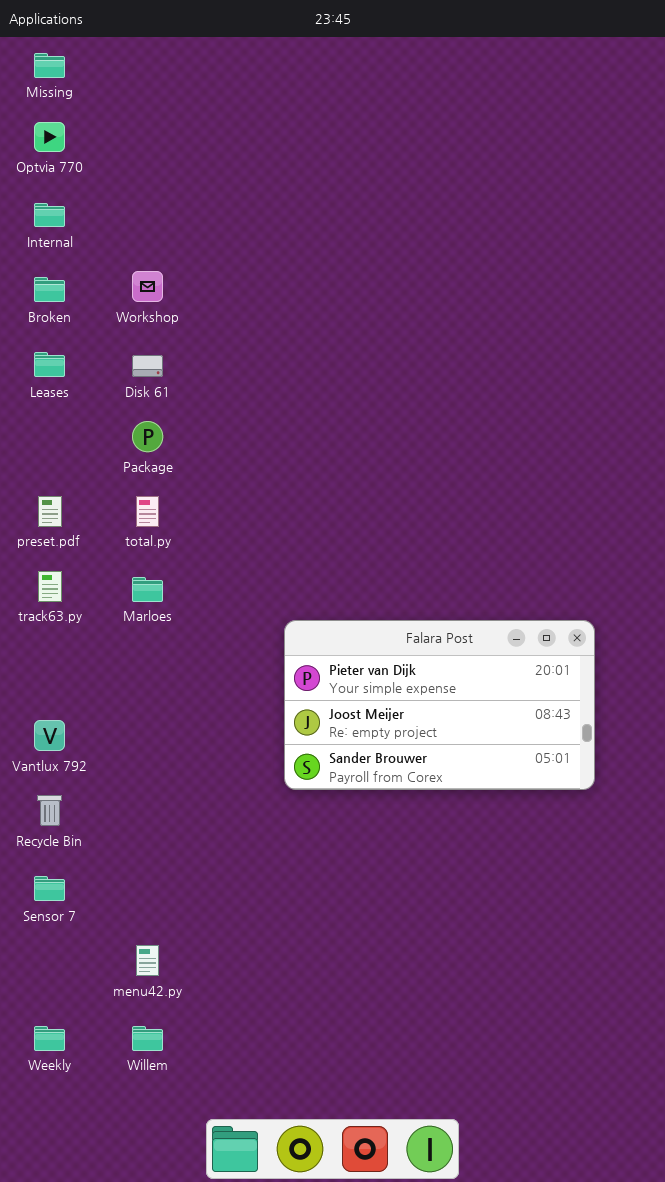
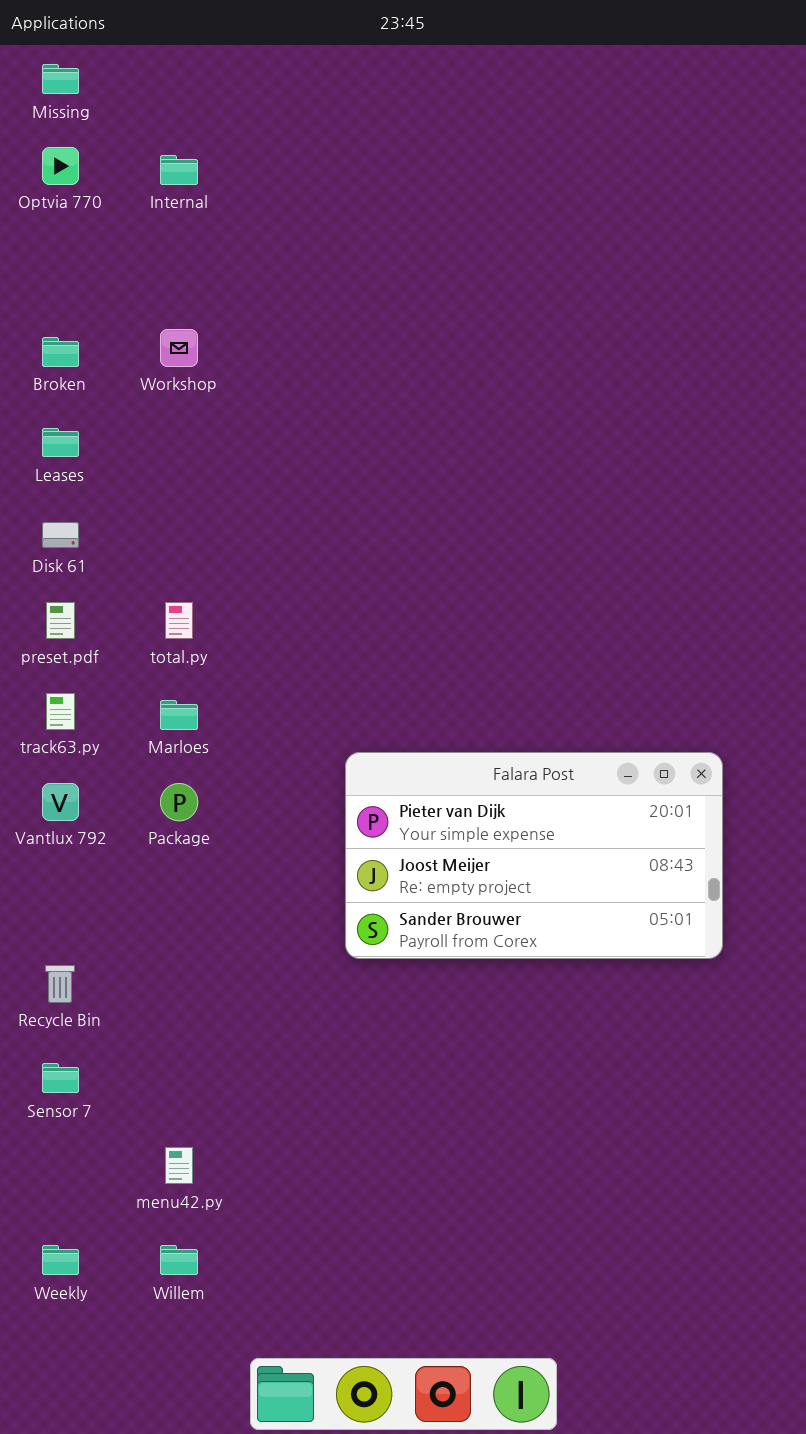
Internal: [34,203,65,227] -> [160,155,198,185], moved
Disk 61: [132,355,163,377] -> [42,522,79,548], moved
Package: [132,421,163,452] -> [160,783,198,821], moved
Vantlux 792: [34,720,65,751] -> [42,783,79,821], moved

